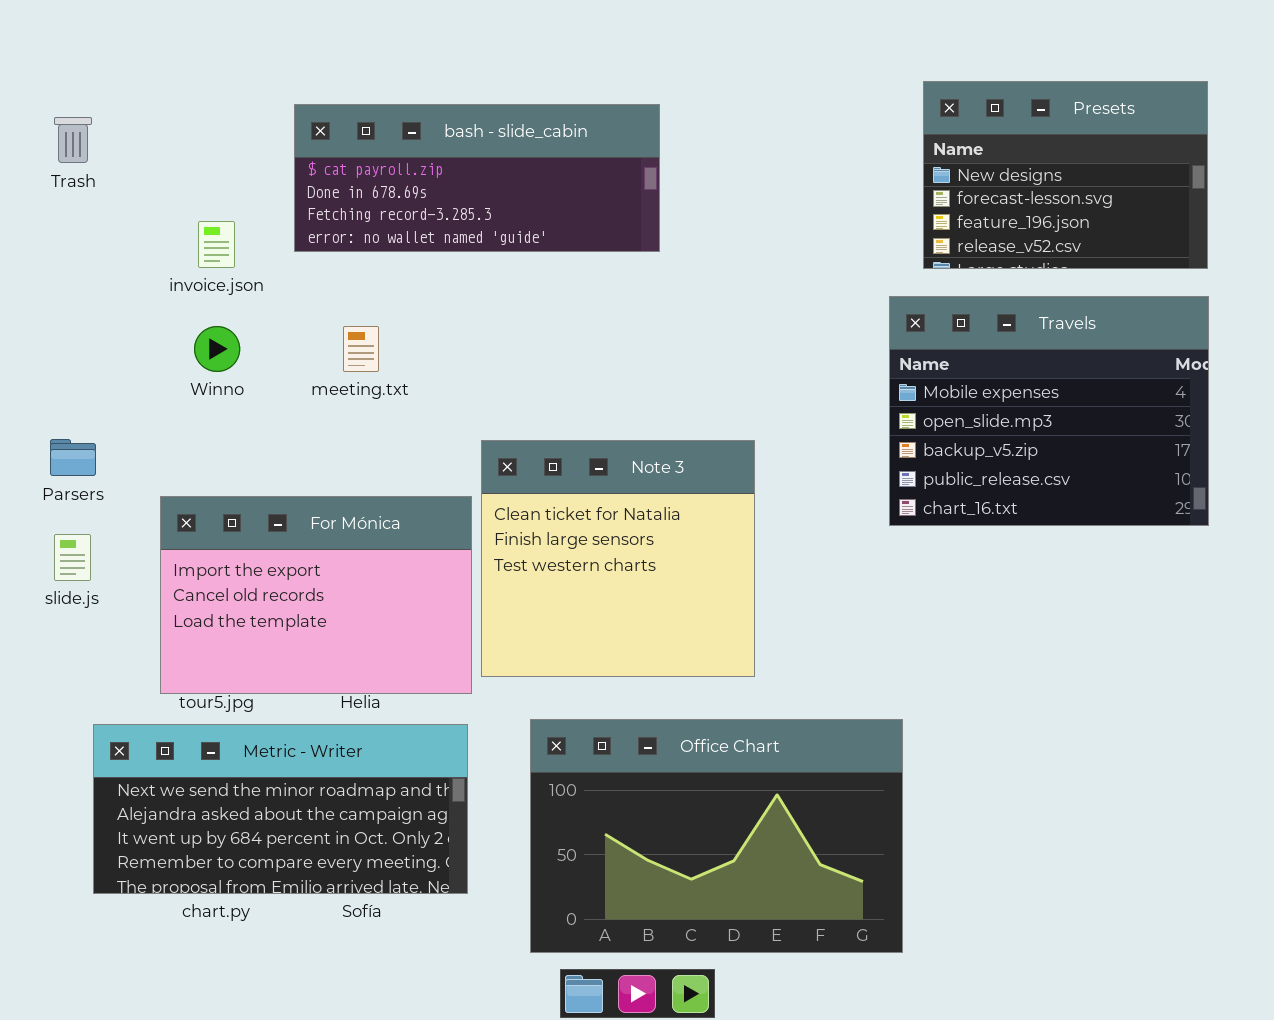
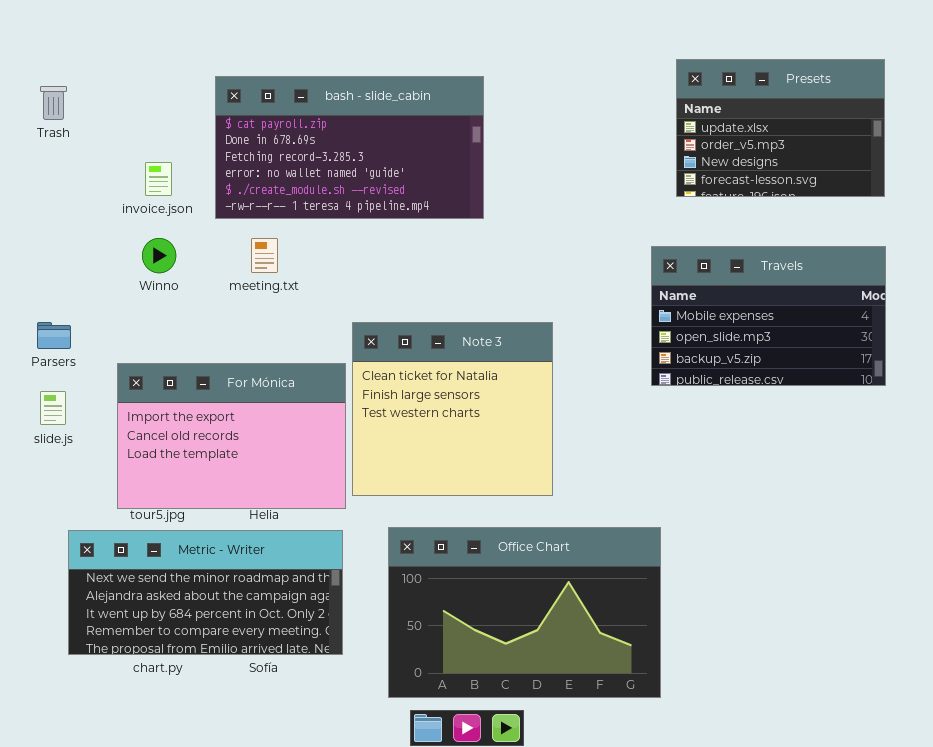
Presets: [923,81,1208,269] -> [676,59,885,197], scrolled up 2 rows
bash - slide_cabin: [294,104,660,252] -> [215,76,484,219], resized
Travels: [889,296,1209,526] -> [651,246,886,386], resized

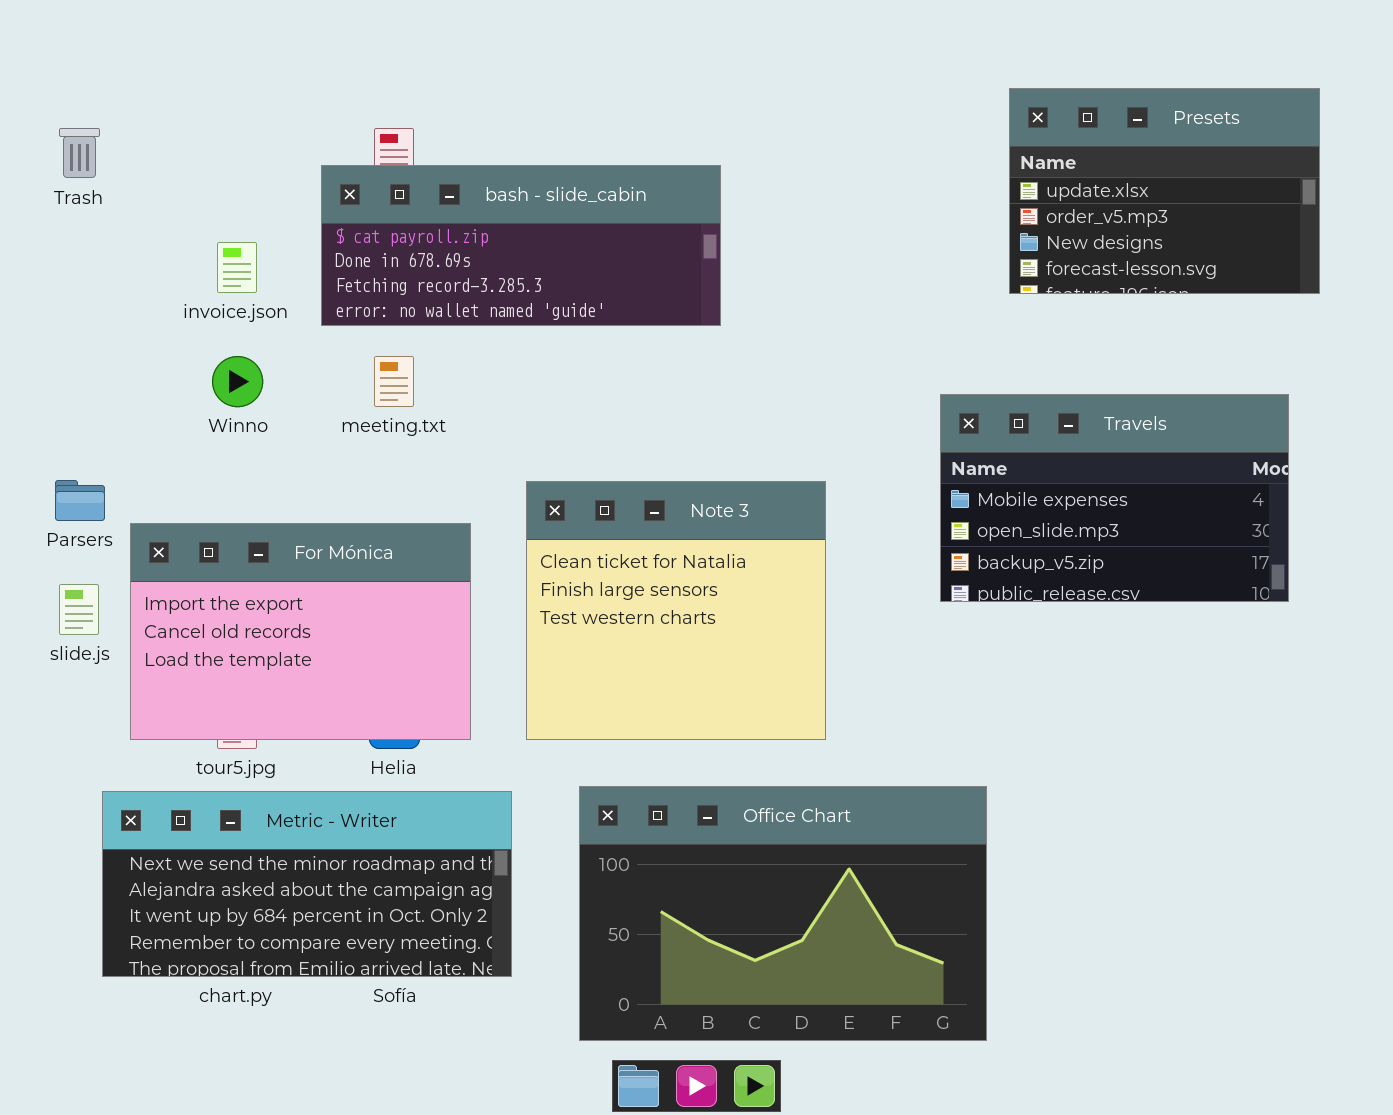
bash - slide_cabin: [215,76,484,219] -> [321,165,721,326], resized
Travels: [651,246,886,386] -> [940,394,1289,602], moved
For Mónica: [117,363,346,509] -> [130,523,471,740], moved

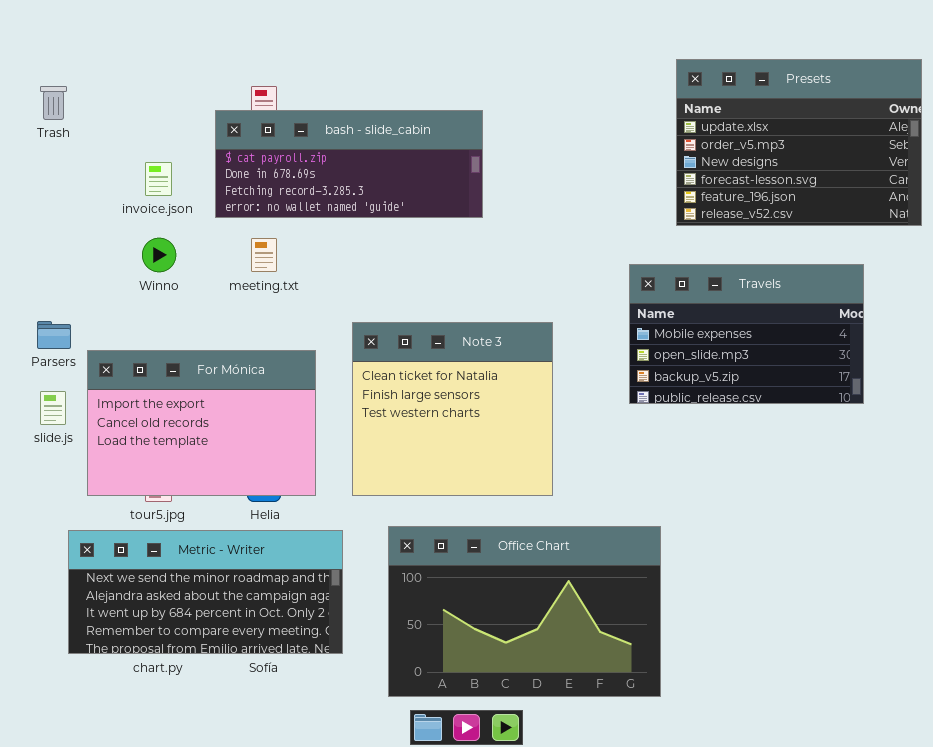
Presets: [1009,88,1320,294] -> [676,59,922,226], resized

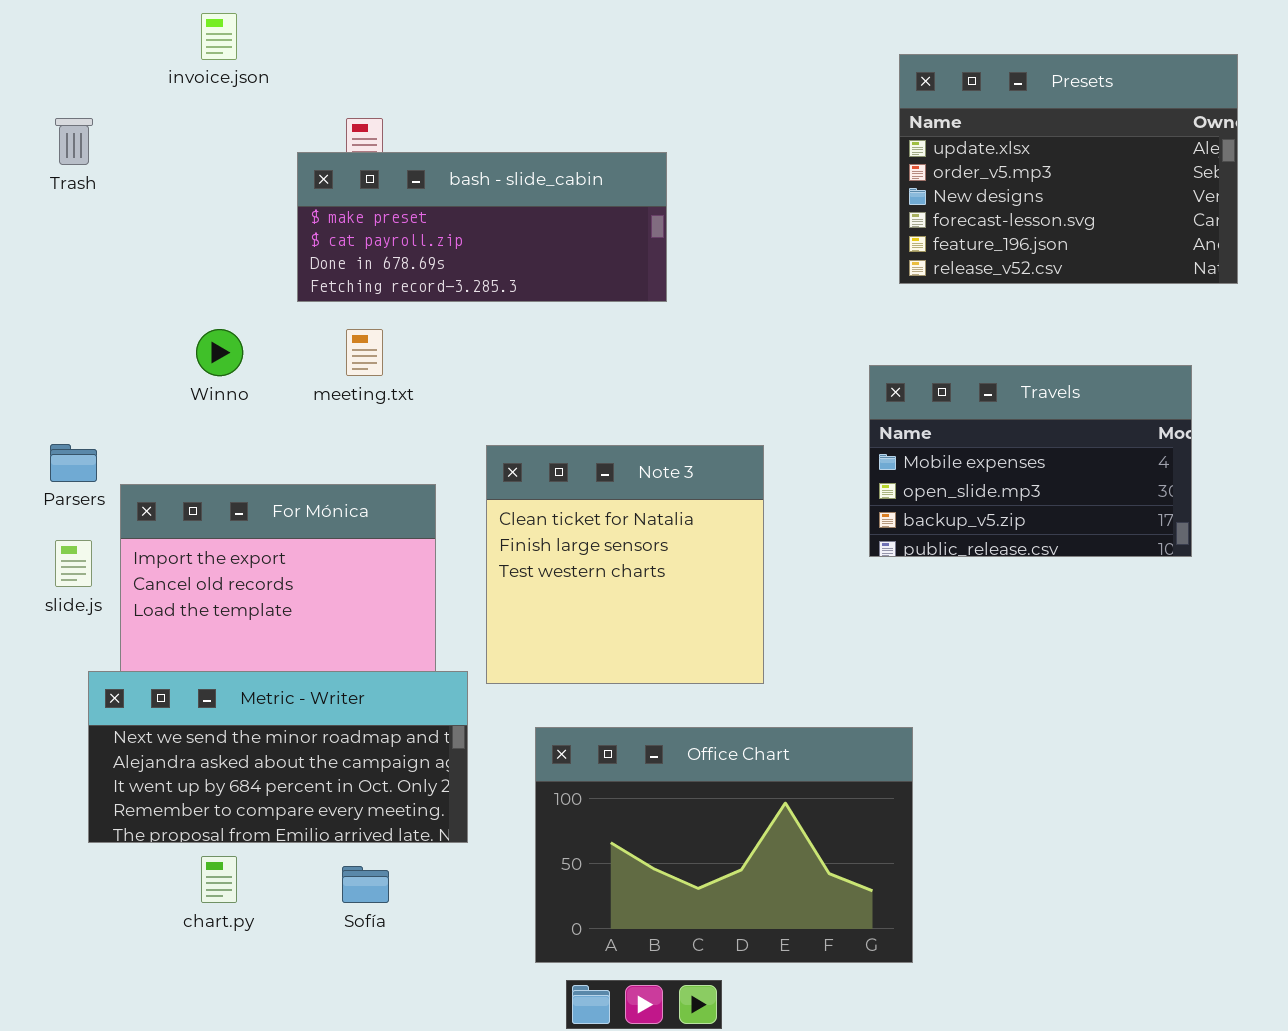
Presets: [676,59,922,226] -> [899,54,1238,284], moved
bash - slide_cabin: [215,110,483,218] -> [297,152,667,302], scrolled up 1 row
invoice.json: [145,162,172,196] -> [201,13,237,60], moved
Metric - Writer: [68,530,343,654] -> [88,671,468,843], moved

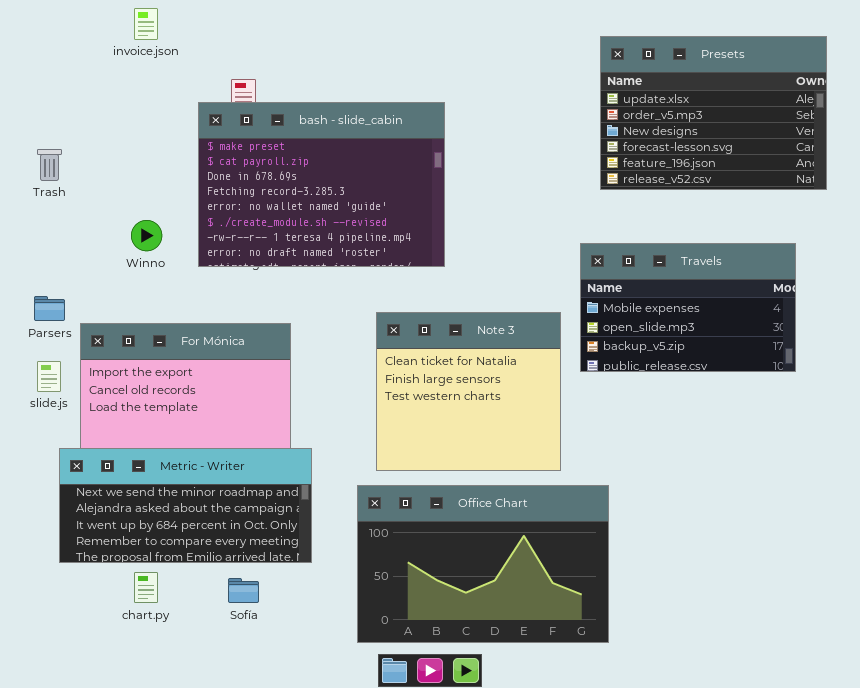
Trash: [55,118,93,165] -> [37,149,62,181], moved
bash - slide_cabin: [297,152,667,302] -> [198,102,445,267], resized
Note 3: [486,445,764,684] -> [376,312,561,471], moved

